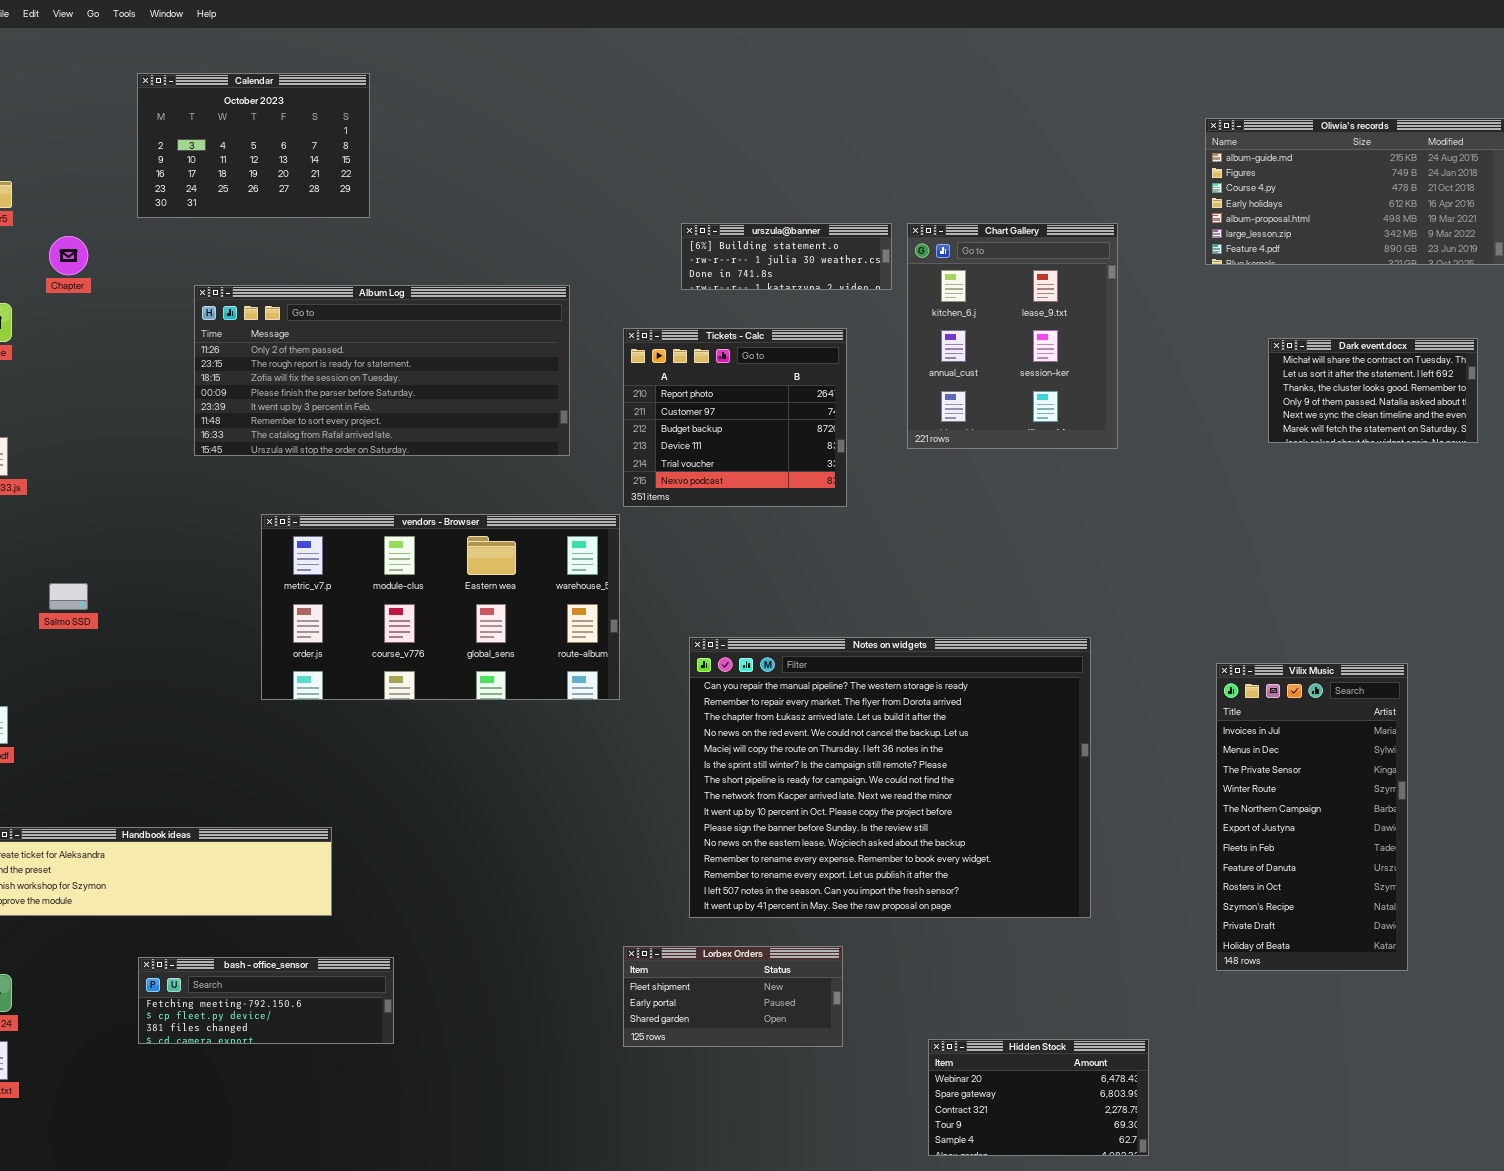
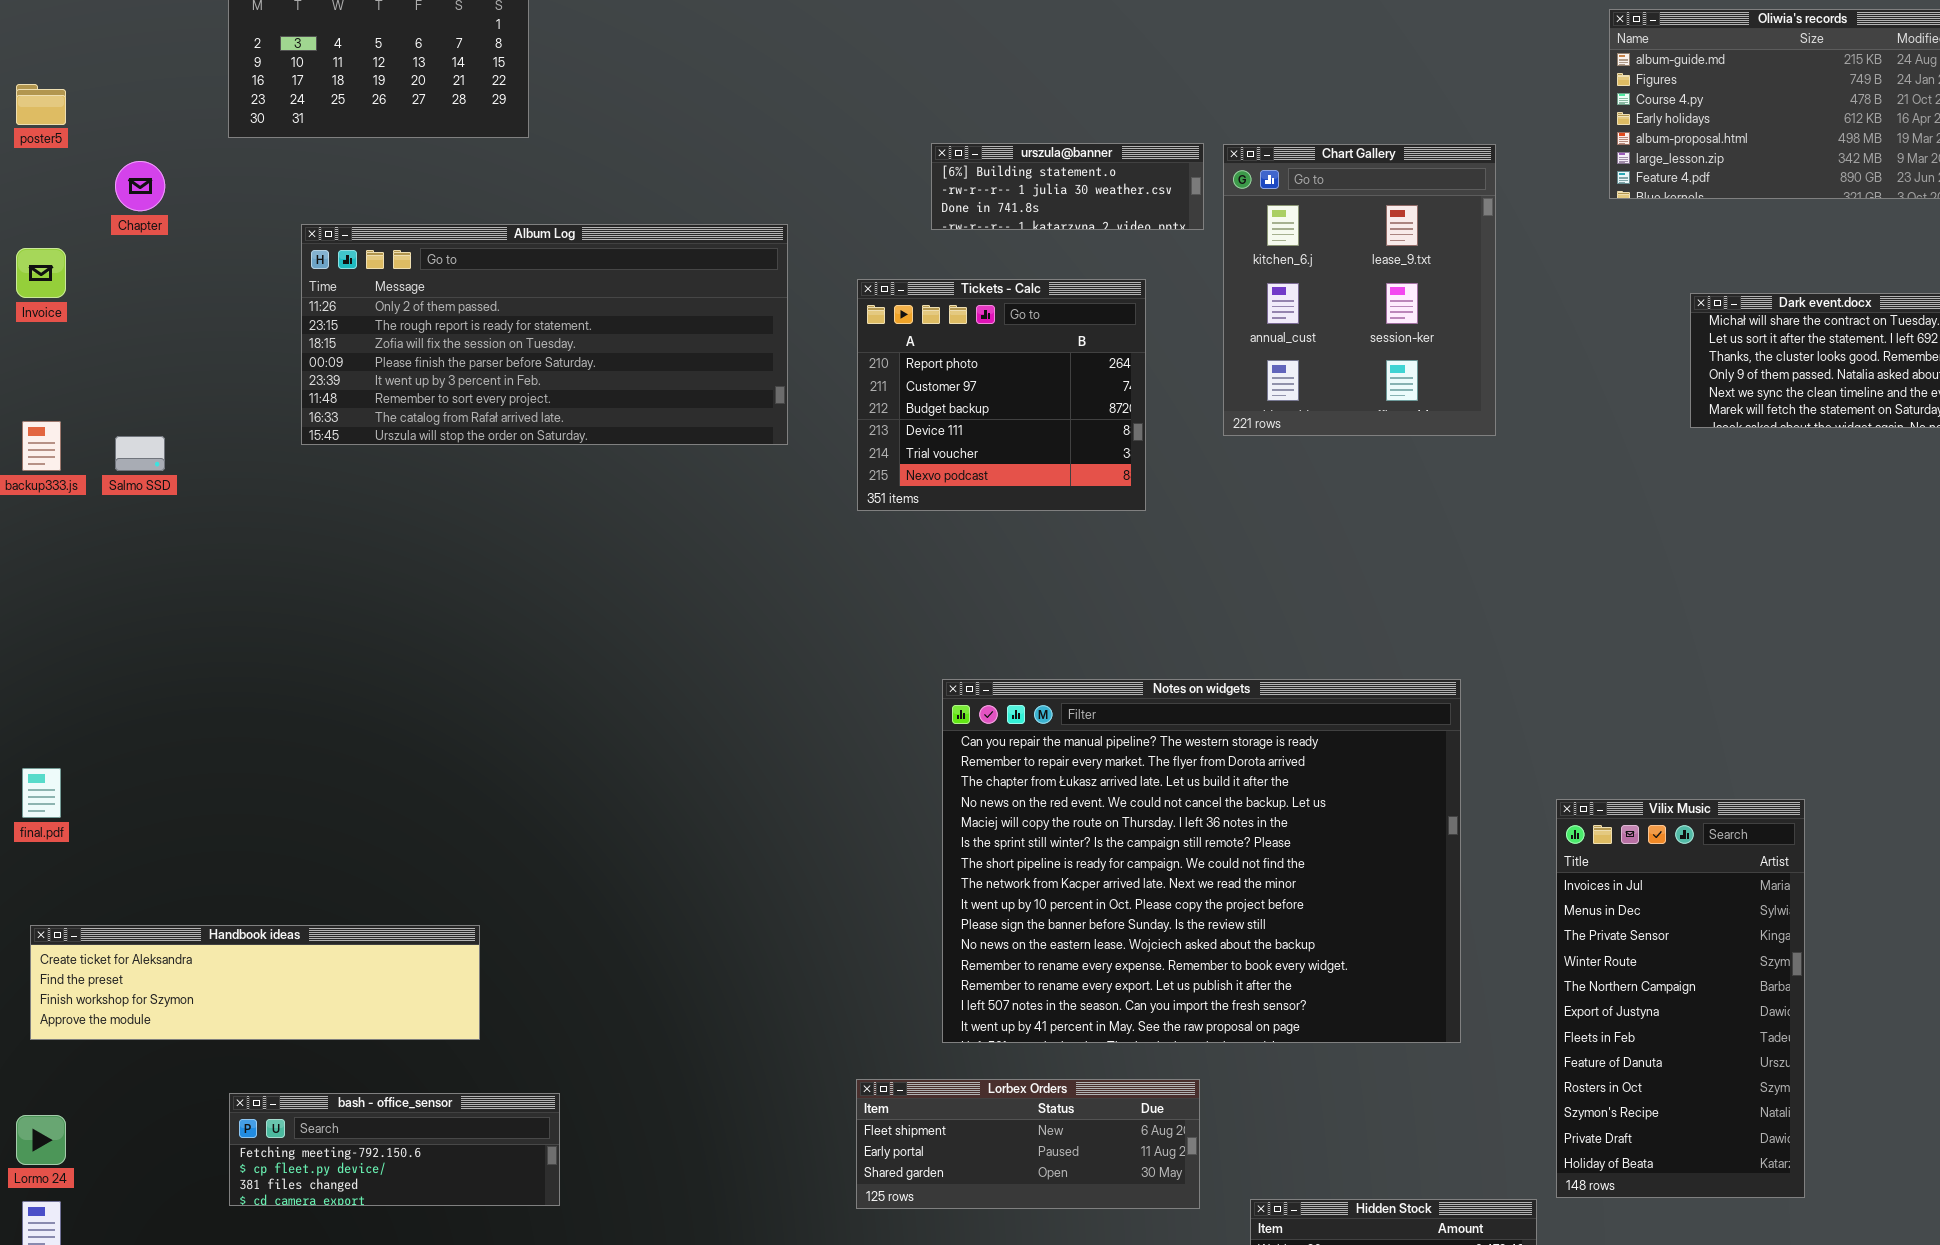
vendors - Browser: [261,514,620,700] -> none, closed
Salmo SSD: [49,583,88,610] -> [115,436,165,471], moved
Vilix Music: [1216,663,1408,971] -> [1556,799,1805,1198], moved
Lorbex Orders: [623,946,843,1047] -> [856,1079,1200,1209], resized

